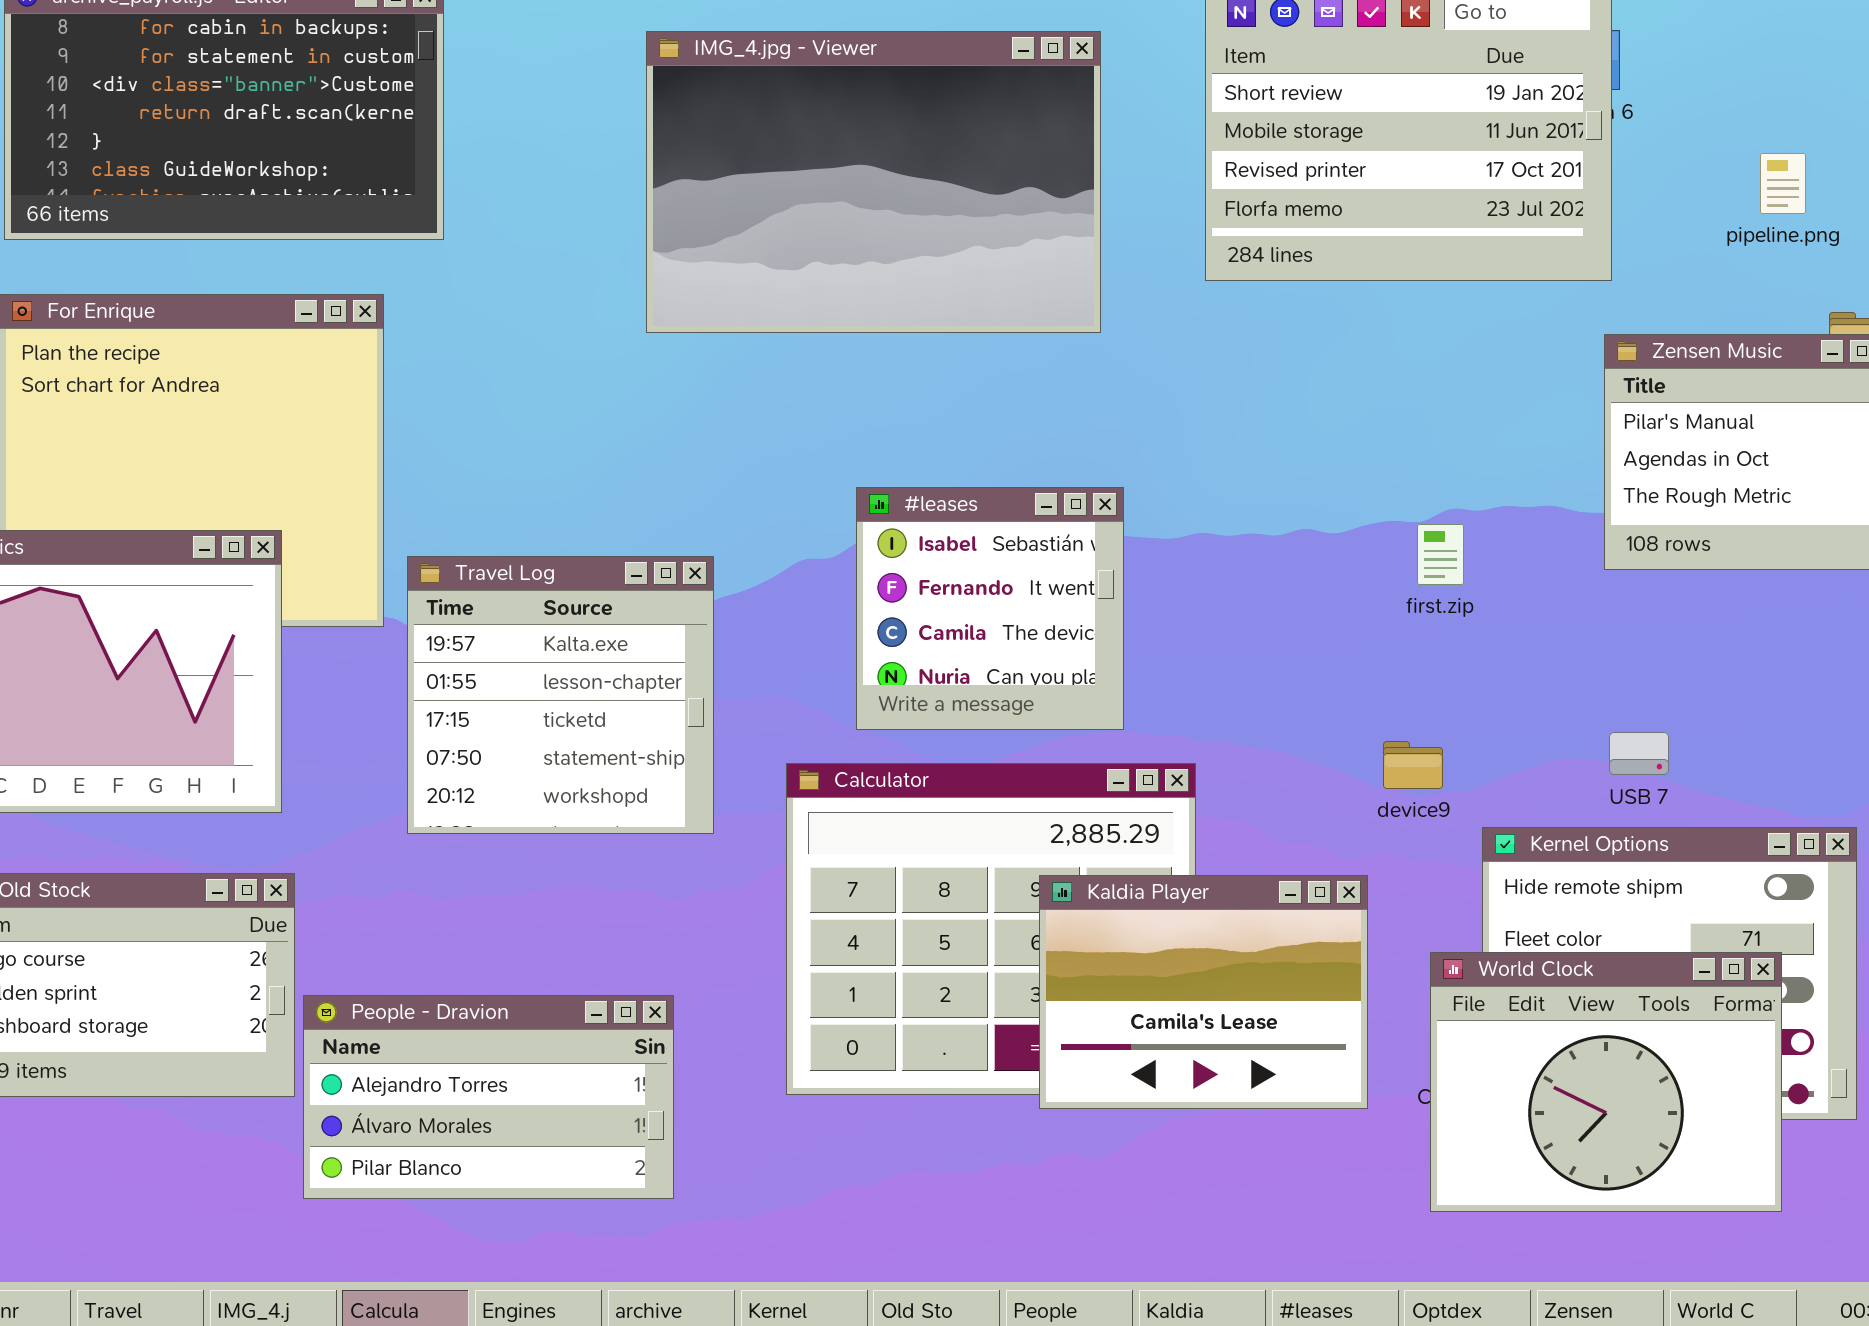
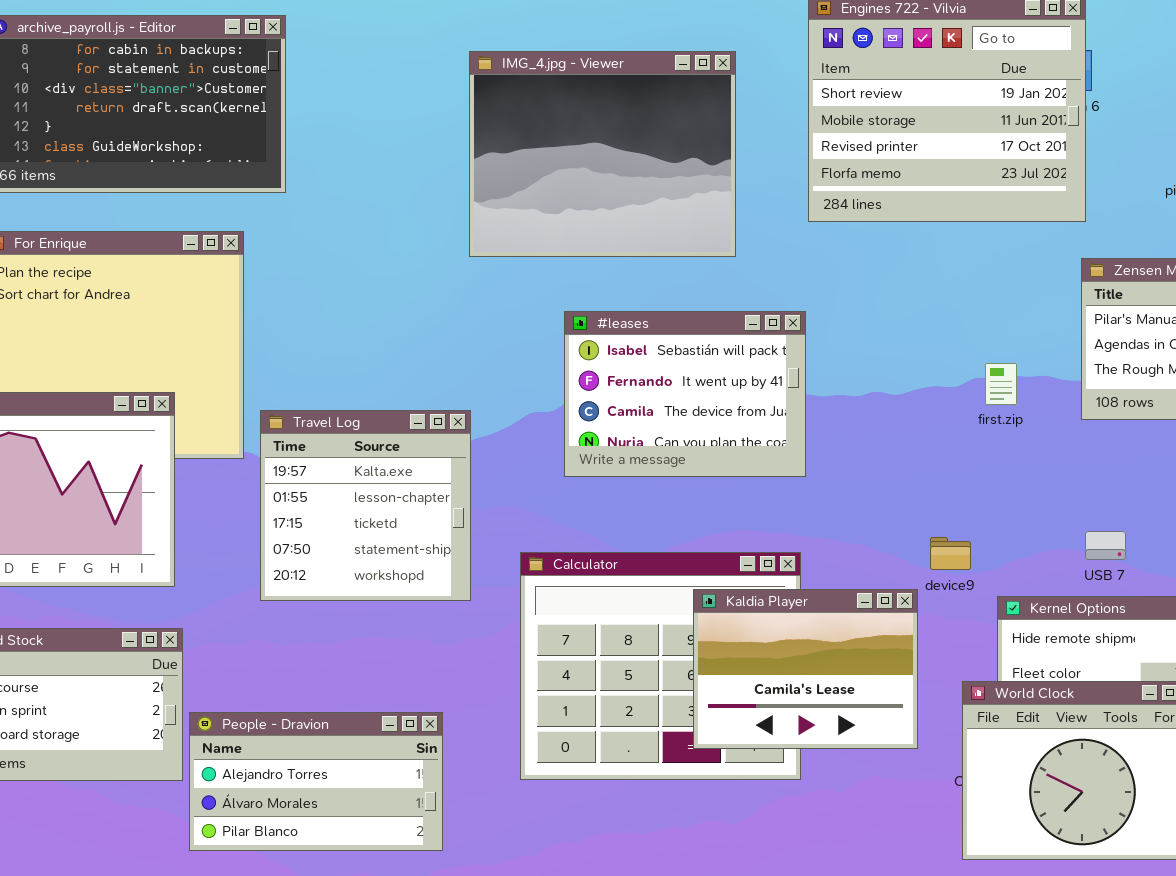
IMG_4.jpg - Viewer: [646,31,1101,333] -> [469,51,736,257], resized
#leases: [856,487,1124,730] -> [564,311,806,477], moved, resized
first.zip: [1417,524,1464,585] -> [985,363,1017,405], moved
Kaldia Player: [1039,875,1368,1109] -> [693,589,918,749], moved

